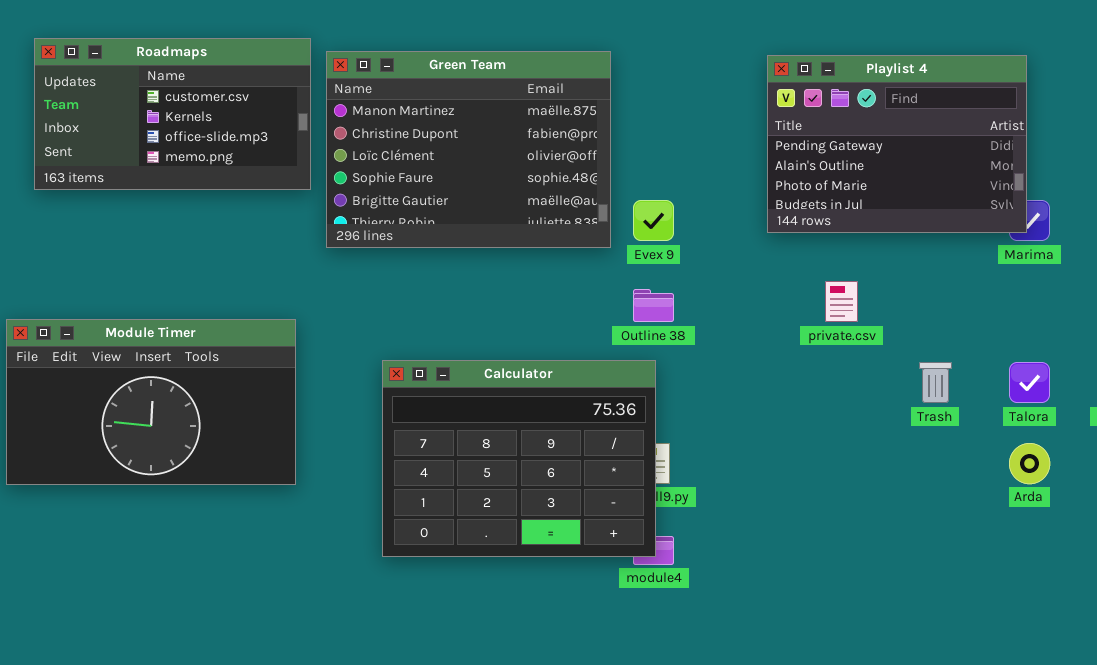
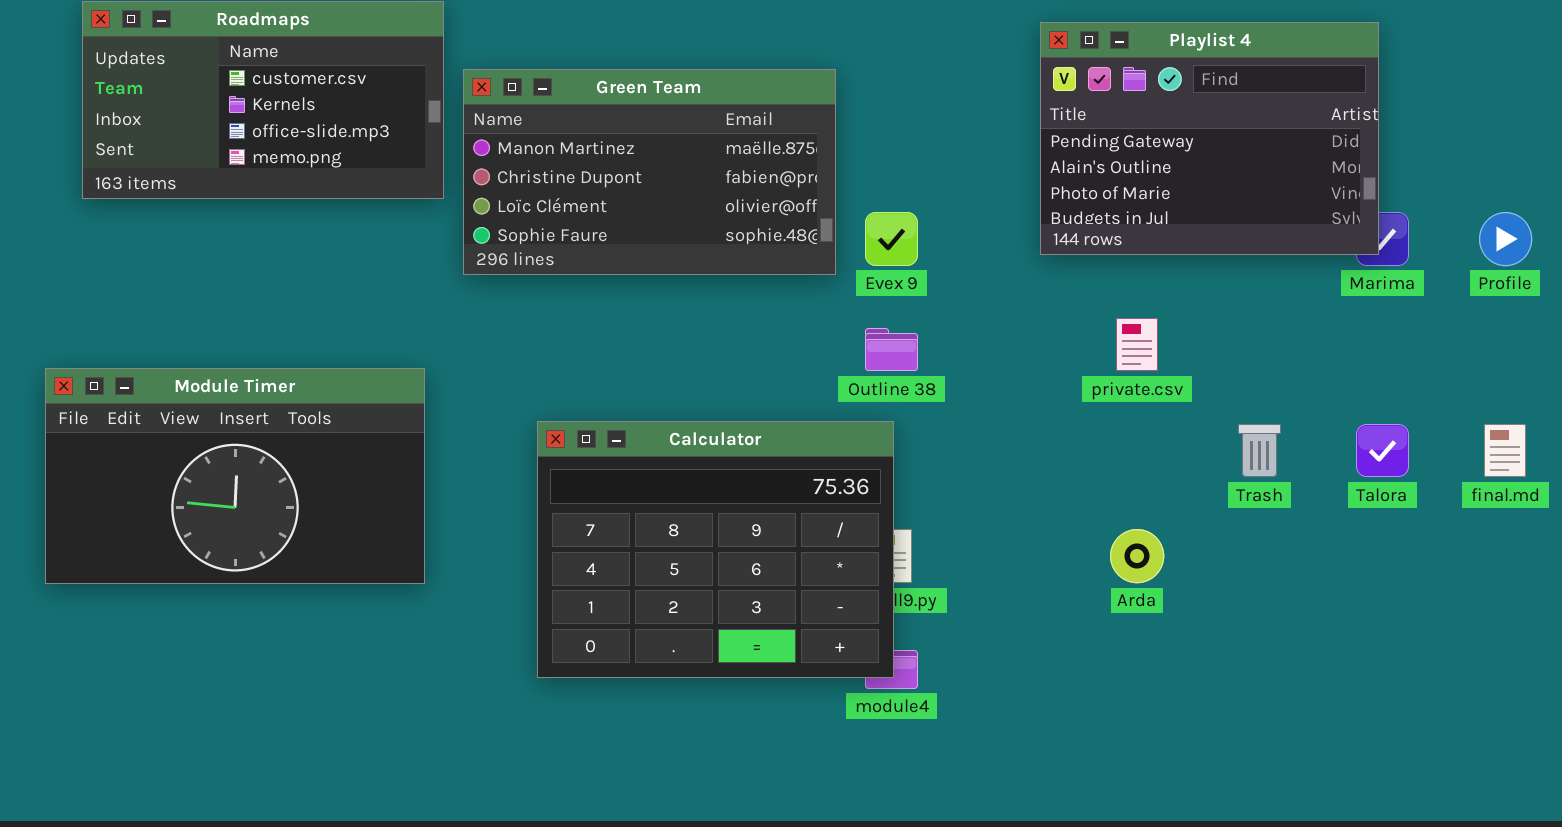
Green Team: [326,51,611,248] -> [463,69,836,275], resized
Arda: [1009,443,1050,484] -> [1110,529,1164,583], moved

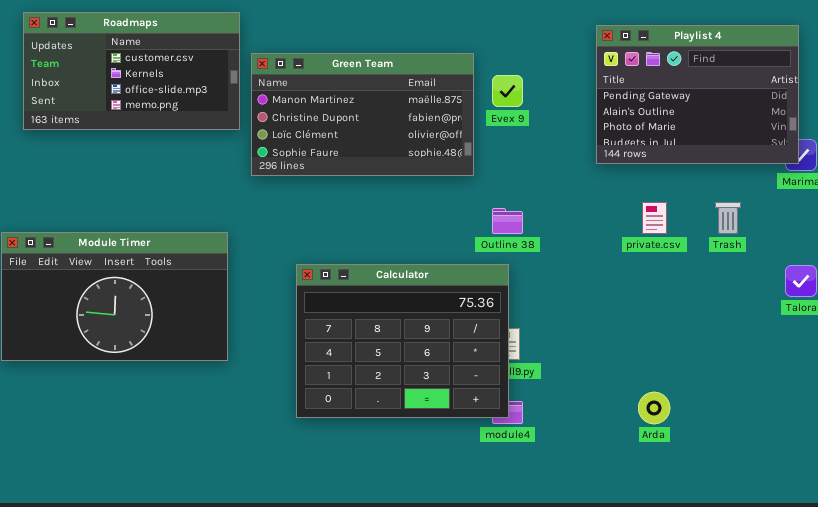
Evex 9: [865,212,918,266] -> [492,75,523,107], moved
Trash: [1238,424,1281,477] -> [715,202,741,234], moved
Arda: [1110,529,1164,583] -> [638,392,670,424], moved

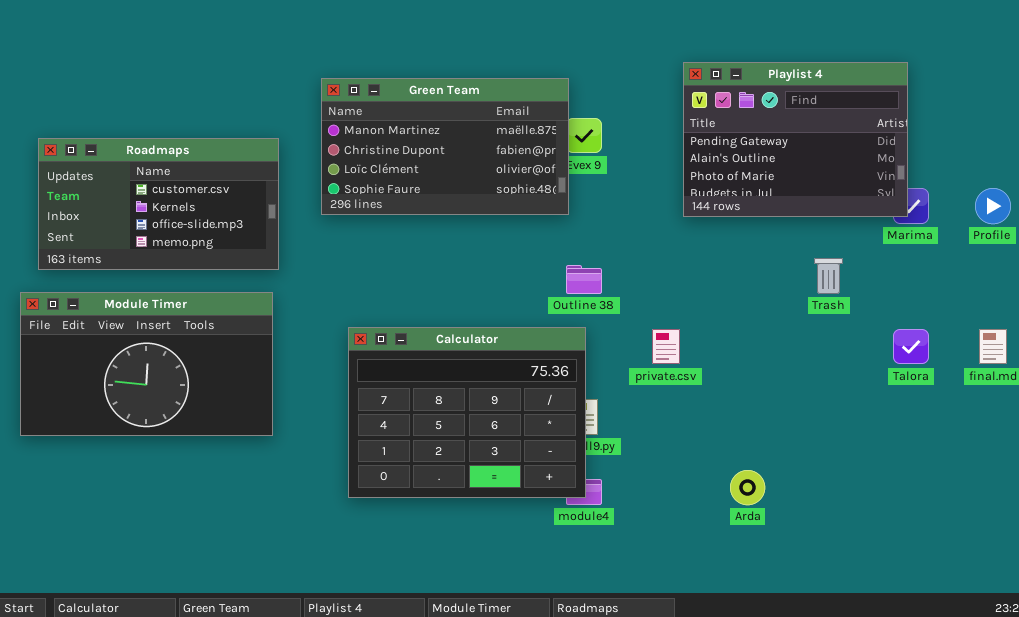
Roadmaps: [23,12,240,130] -> [38,138,279,270], moved
Green Team: [251,53,474,176] -> [321,78,569,215], moved
private.csv: [642,202,667,234] -> [652,329,680,364], moved

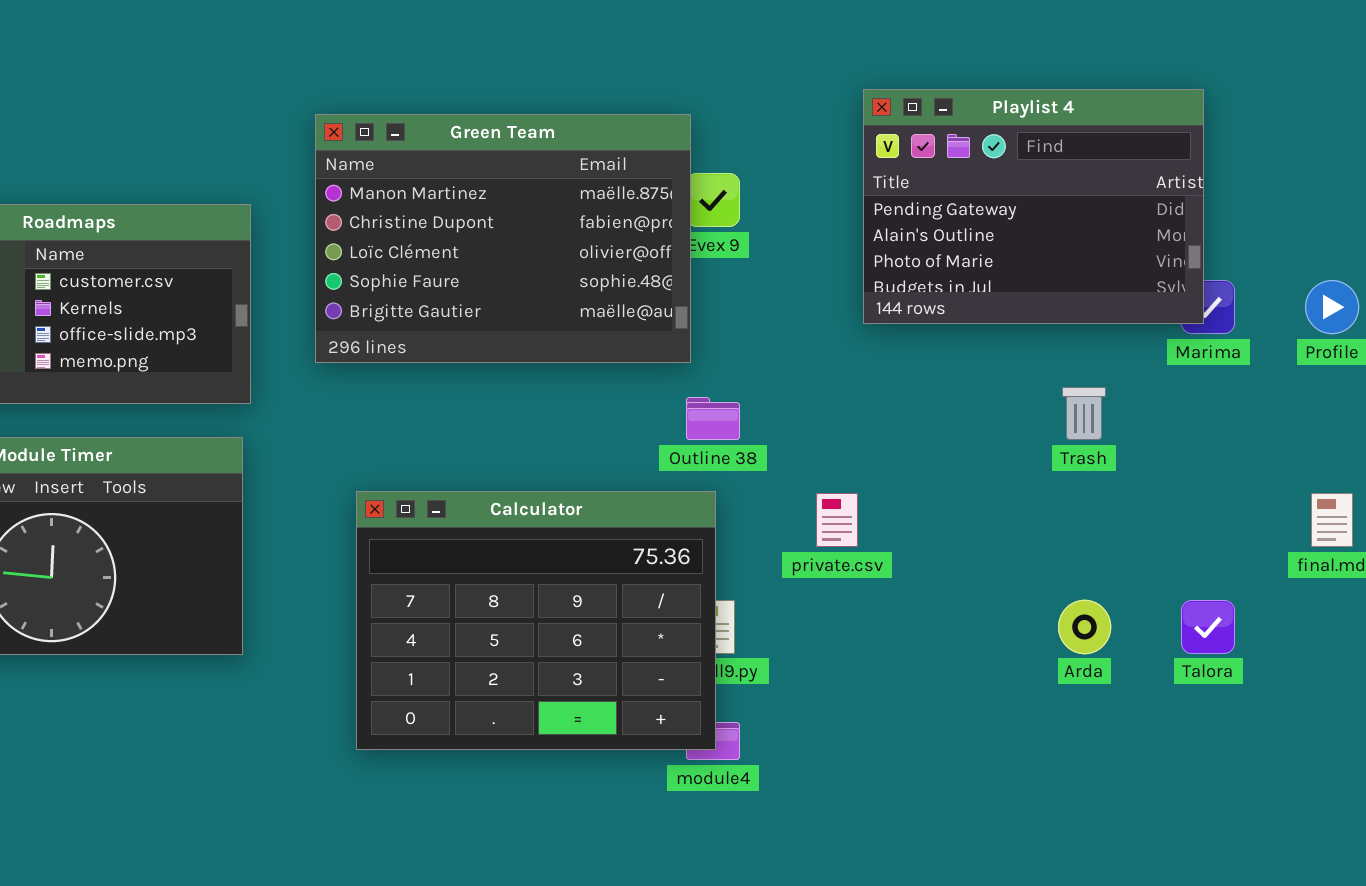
Green Team: [321,78,569,215] -> [315,114,691,363], resized
Talora: [893,329,929,364] -> [1181,600,1235,654], moved
Arda: [730,470,765,505] -> [1058,600,1111,654], moved

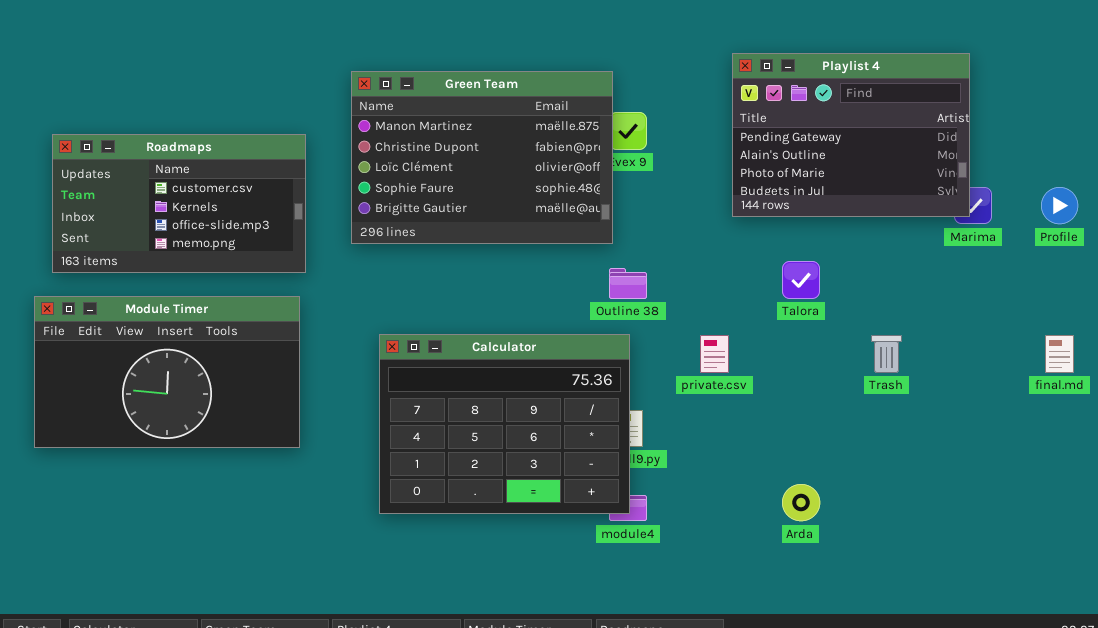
Trash: [1062,387,1106,440] -> [871,335,902,373], moved
Arda: [1058,600,1111,654] -> [782,484,820,521], moved
Talora: [1181,600,1235,654] -> [782,261,820,299], moved

